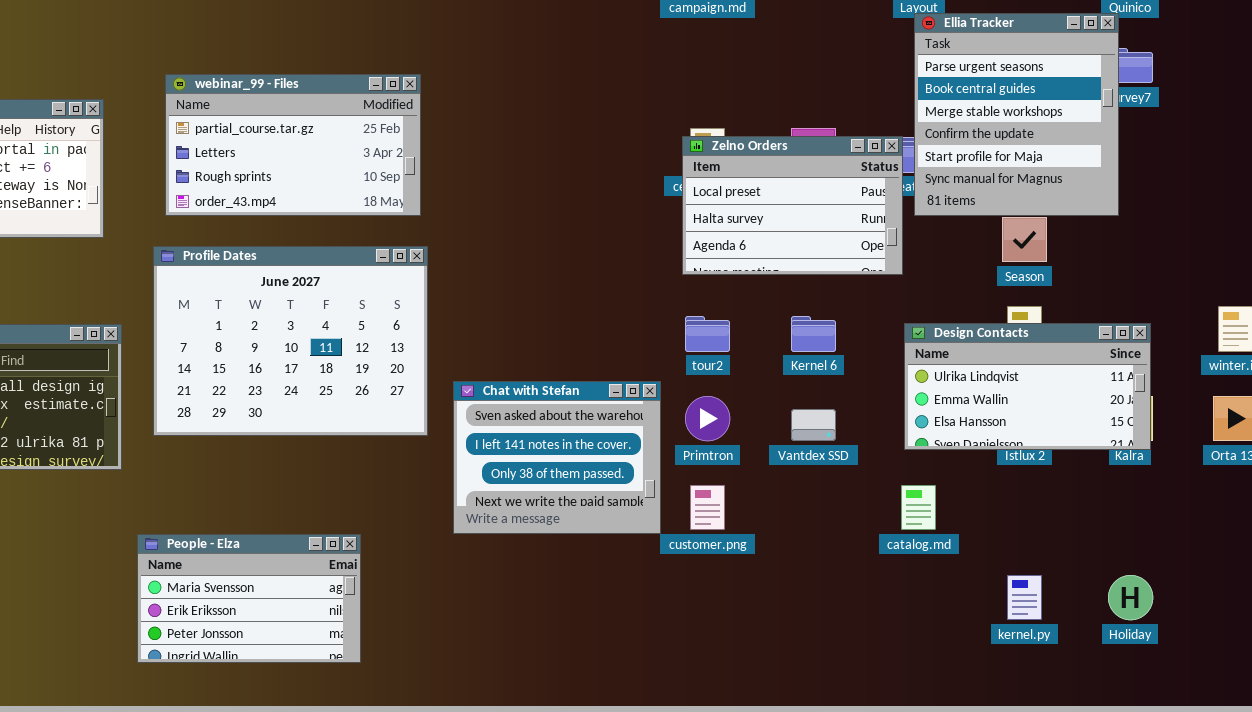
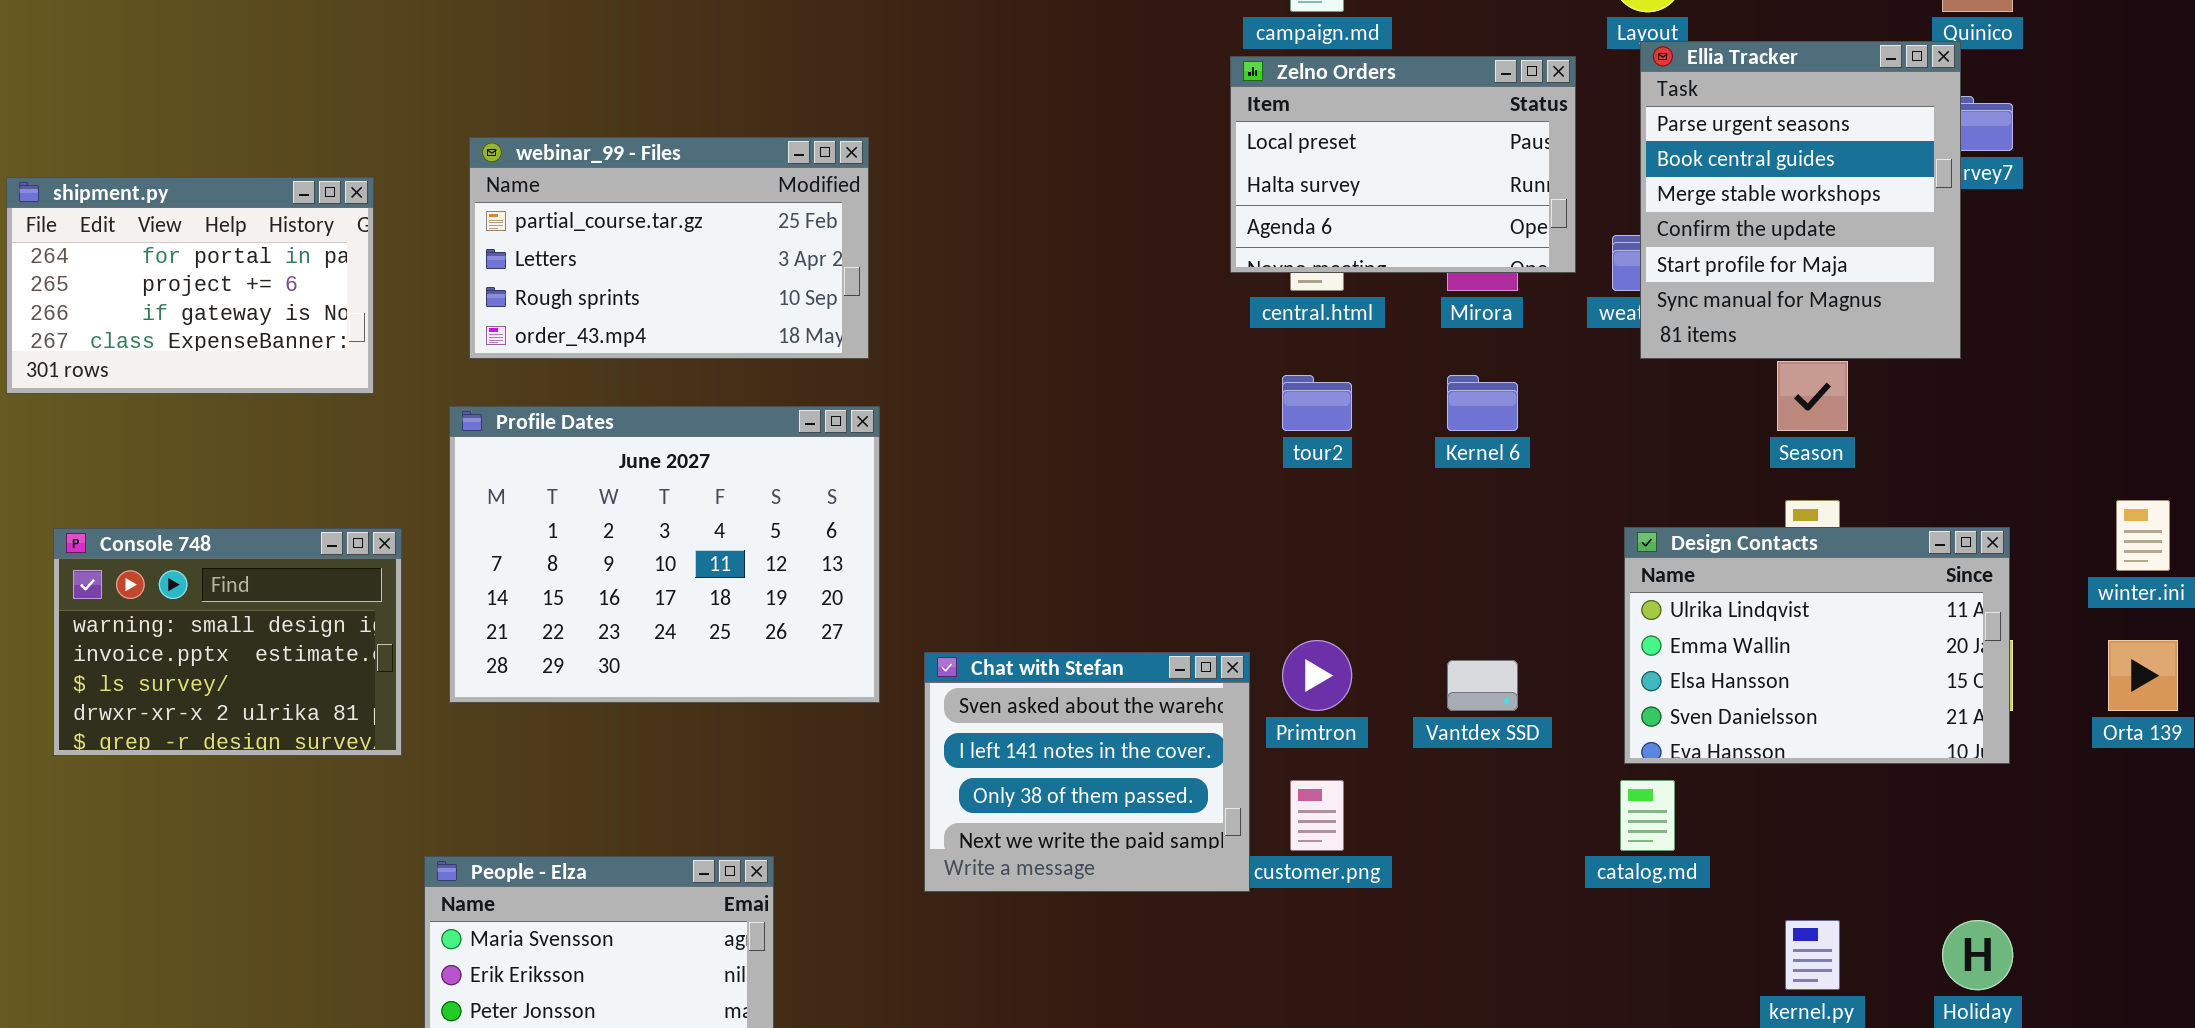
Zelno Orders: [682,136,903,275] -> [1230,56,1576,273], moved
tour2: [685,316,730,352] -> [1282,375,1352,431], moved
Kernel 6: [791,316,836,352] -> [1447,375,1518,431], moved
Design Contacts: [904,323,1151,450] -> [1624,527,2010,764], resized
Chat with Stefan: [453,381,661,534] -> [924,652,1250,892], moved

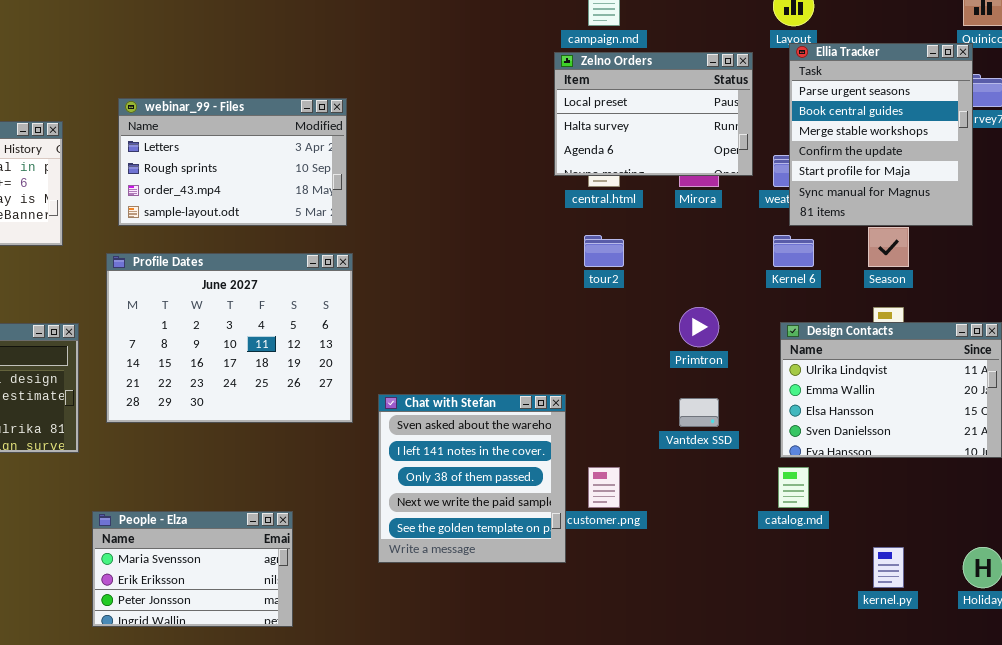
webinar_99 - Files: [469,137,869,359] -> [118,98,347,226], scrolled down 1 row
Kernel 6: [1447,375,1518,431] -> [773,235,814,267], moved
Primtron: [1282,640,1352,711] -> [679,307,719,347], moved
Chat with Stefan: [924,652,1250,892] -> [378,394,566,563], resized

